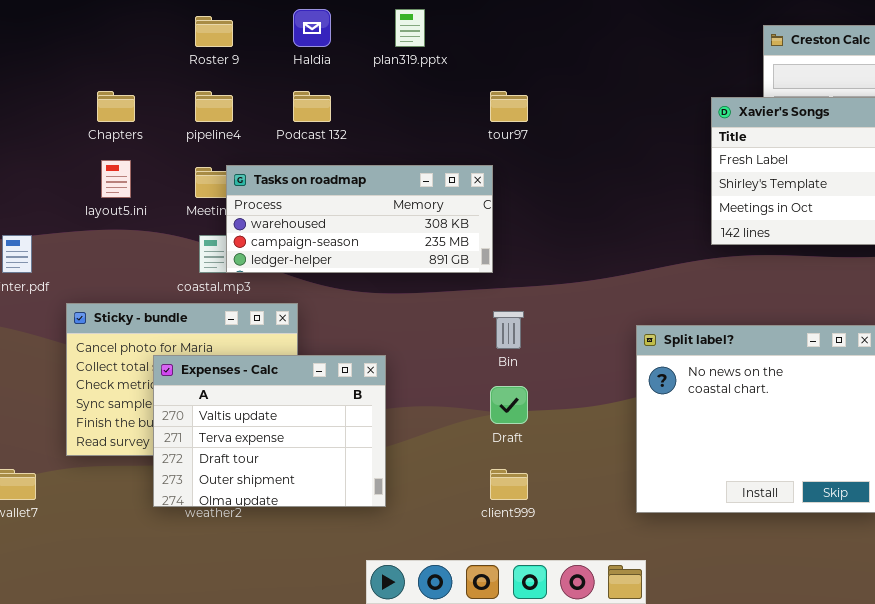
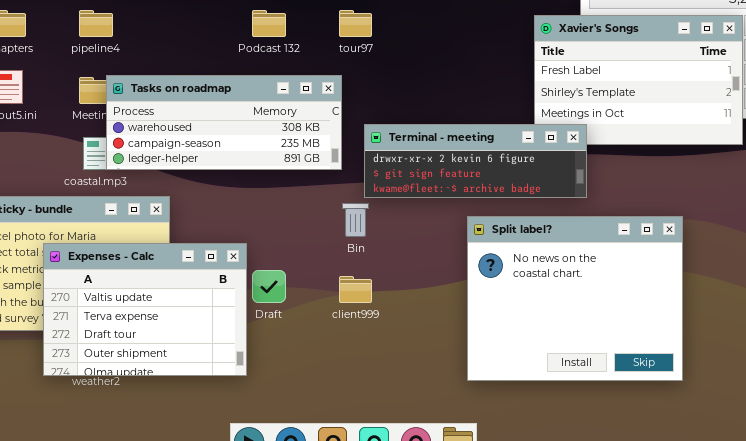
Podcast 132: [293,91,331,122] -> [252,10,286,37], moved
Terminal - meeting: none -> [364,124,587,198], opened
Draft: [490,386,528,424] -> [252,270,286,303], moved
client999: [490,469,528,500] -> [339,276,372,303], moved

